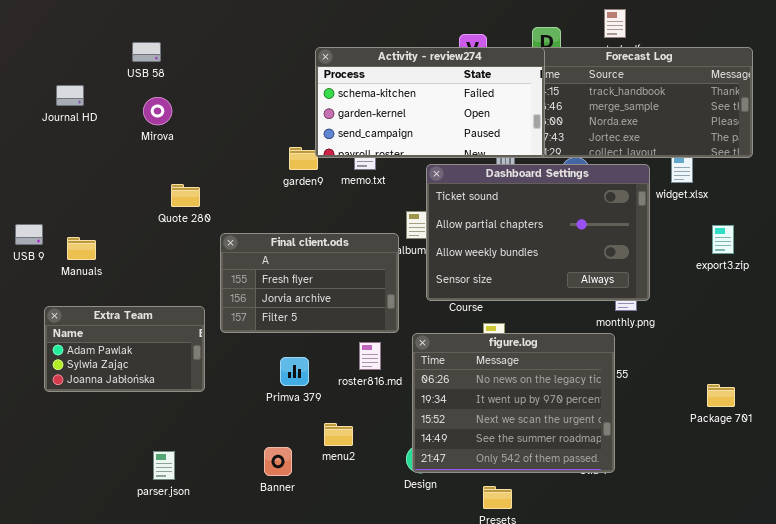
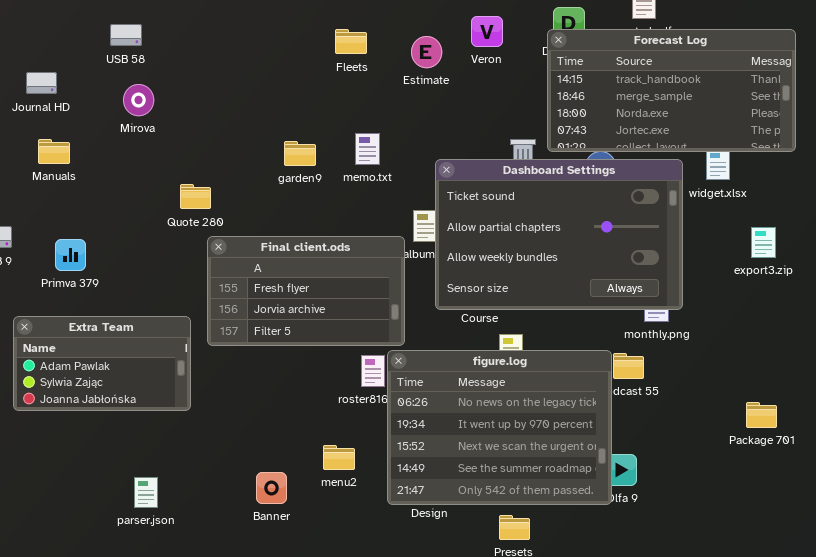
Activity - review274: [315,47,545,158] -> none, closed
Quote 280: [171,184,200,207] -> [180,184,211,209], moved
Manuals: [67,237,96,260] -> [38,139,70,164], moved
figure.log: [412,333,615,473] -> [387,350,612,505], moved
Primva 379: [280,357,309,386] -> [55,239,86,271], moved

